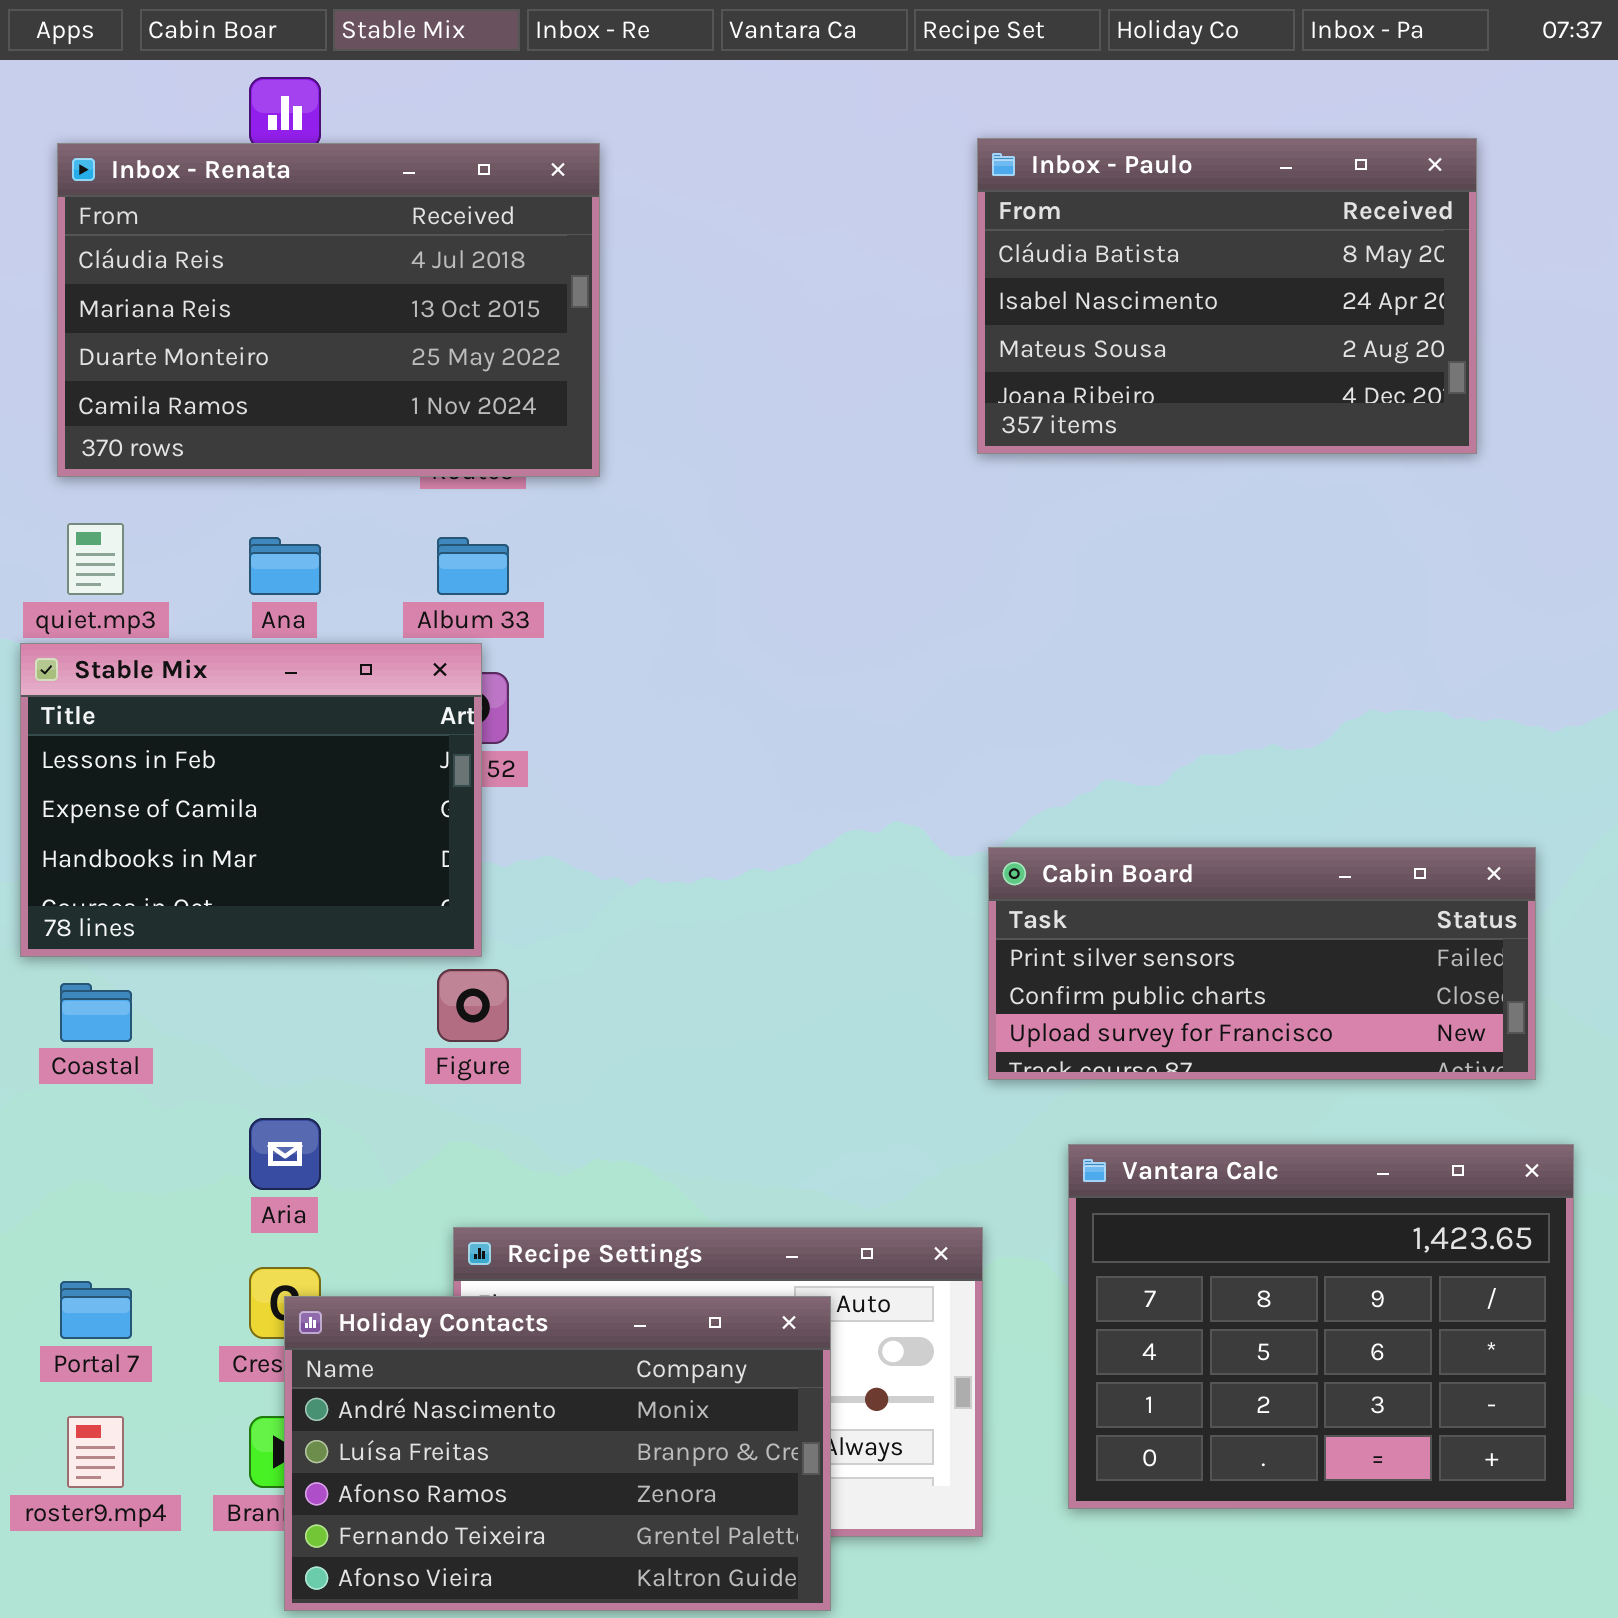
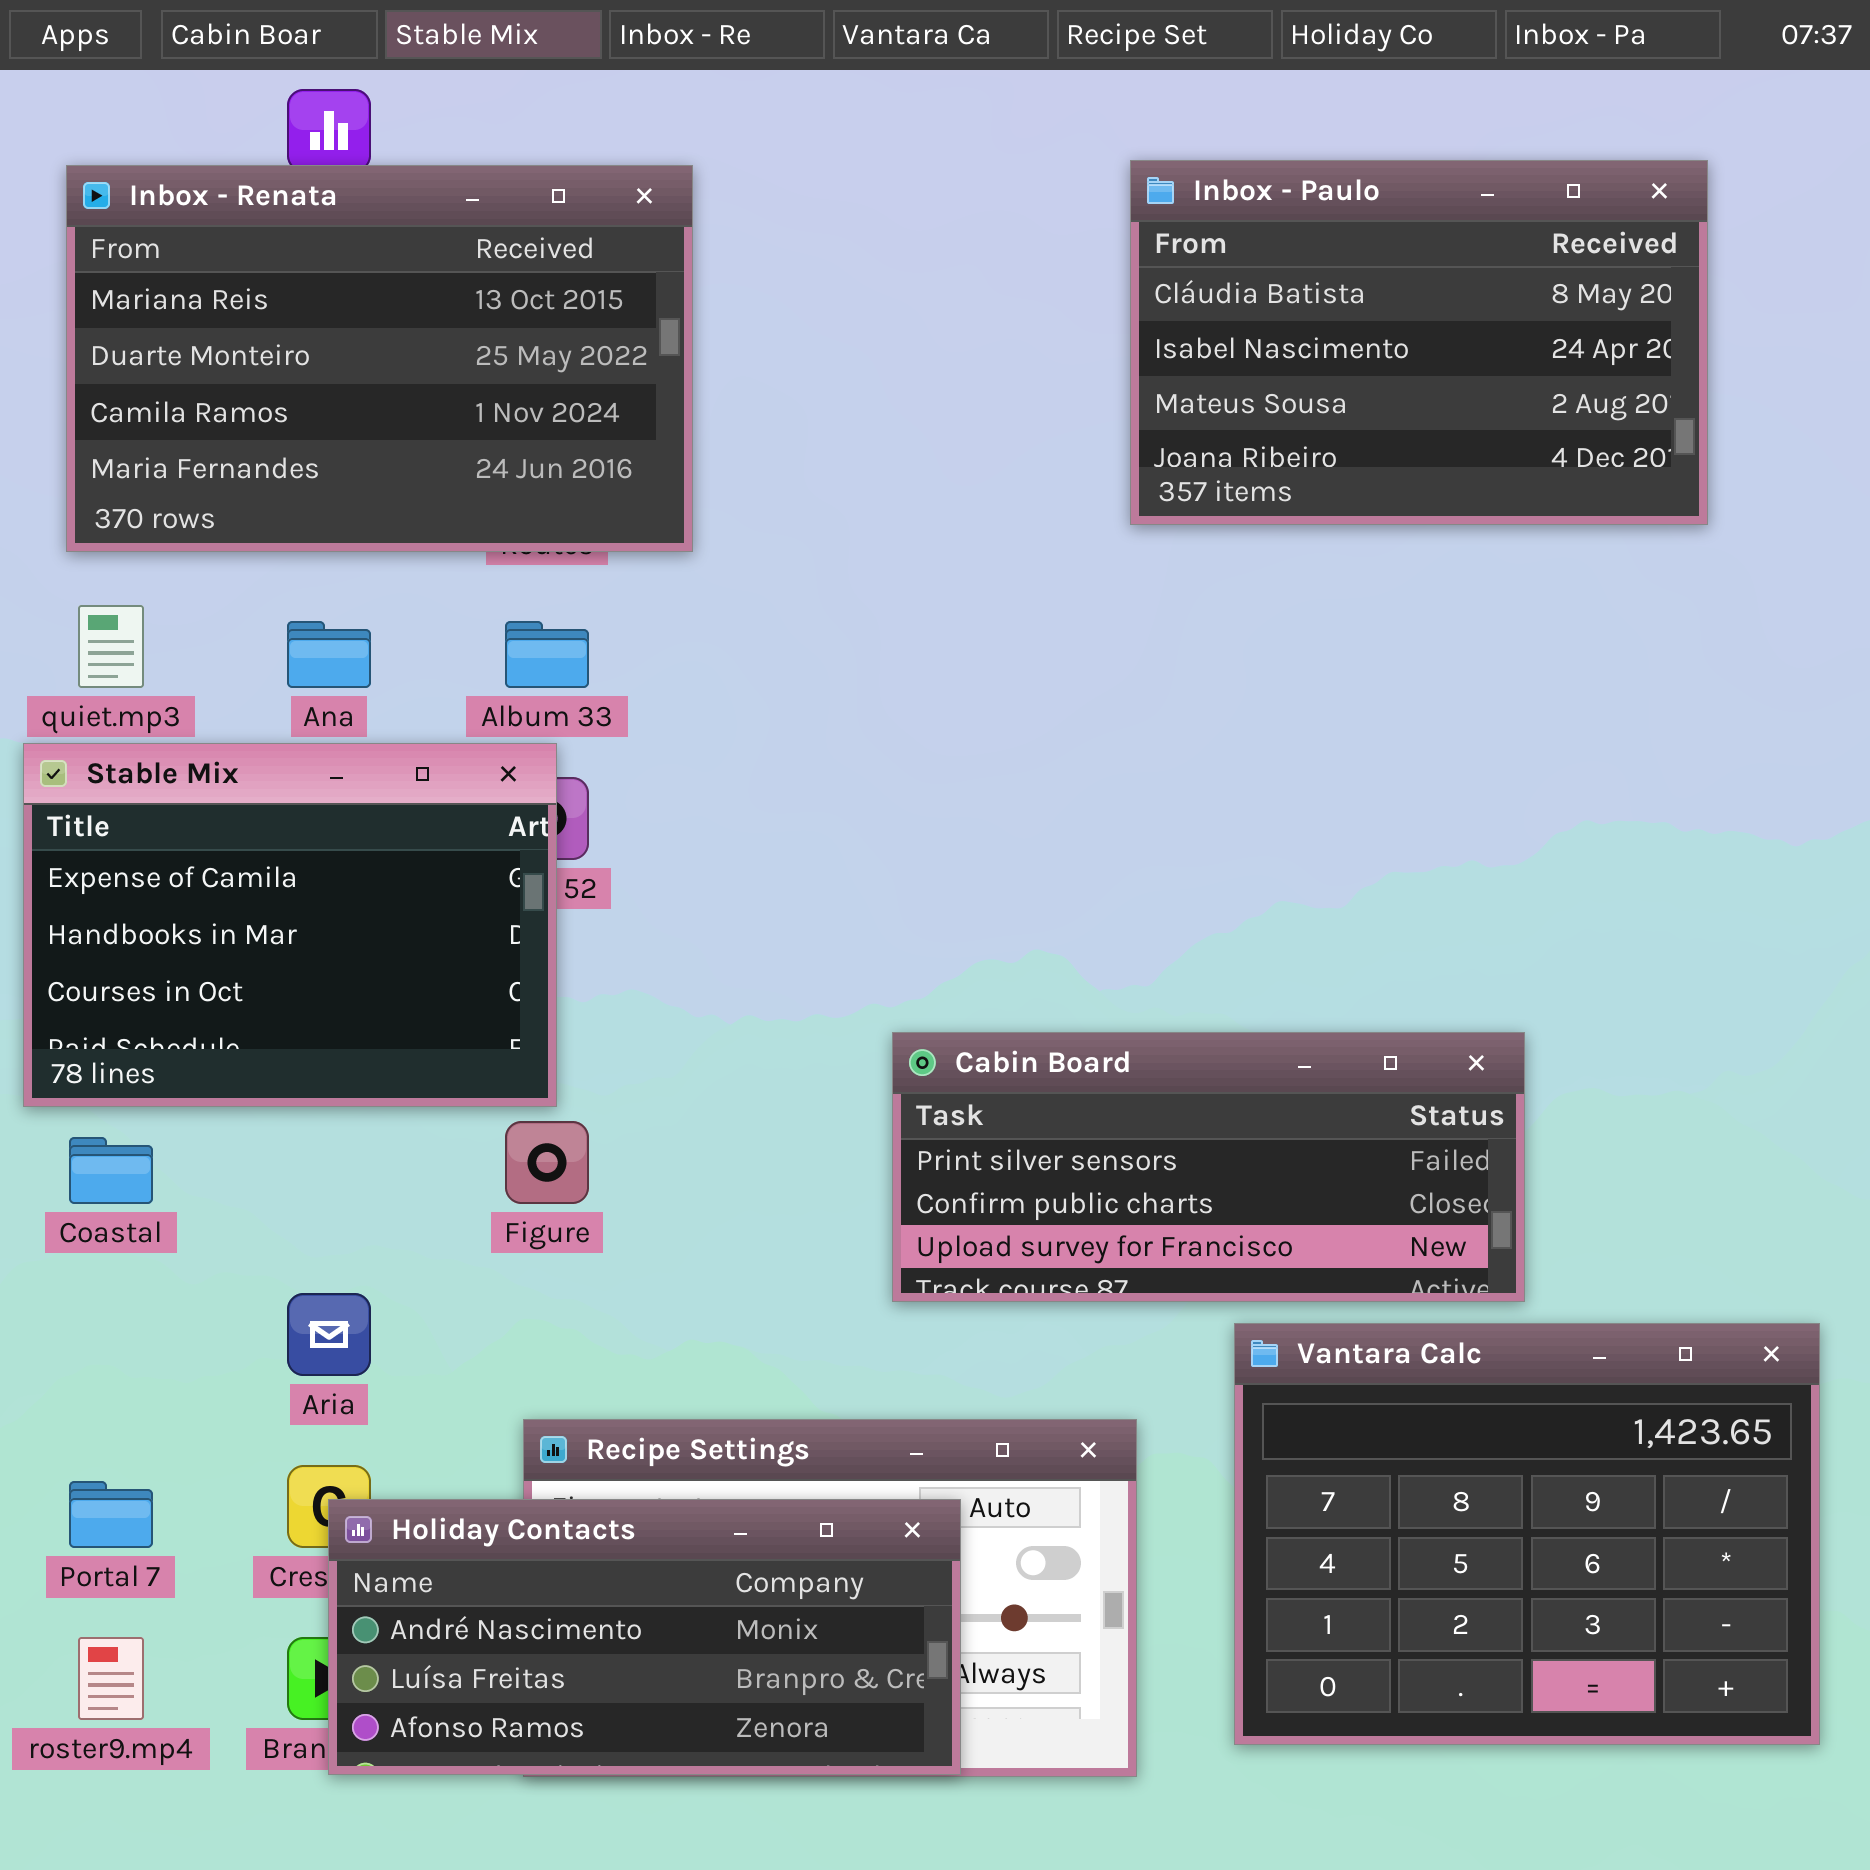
Inbox - Renata: [57,143,600,477] -> [66,165,693,552], scrolled down 1 row
Stable Mix: [20,643,482,957] -> [23,743,557,1107], scrolled down 1 row
Cabin Board: [988,847,1536,1080] -> [892,1032,1525,1302], moved
Holiday Contacts: [284,1296,831,1611] -> [328,1499,961,1775], resized

